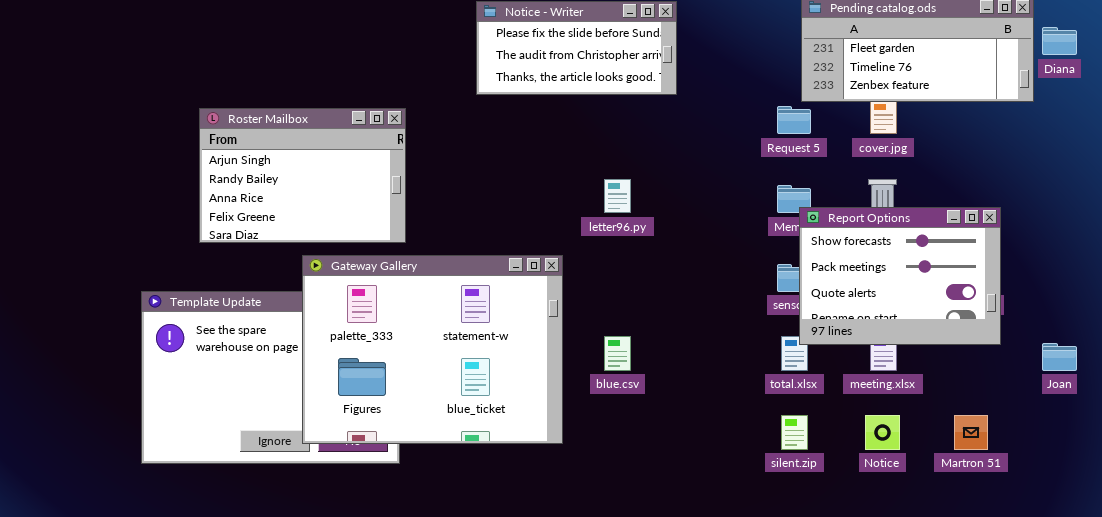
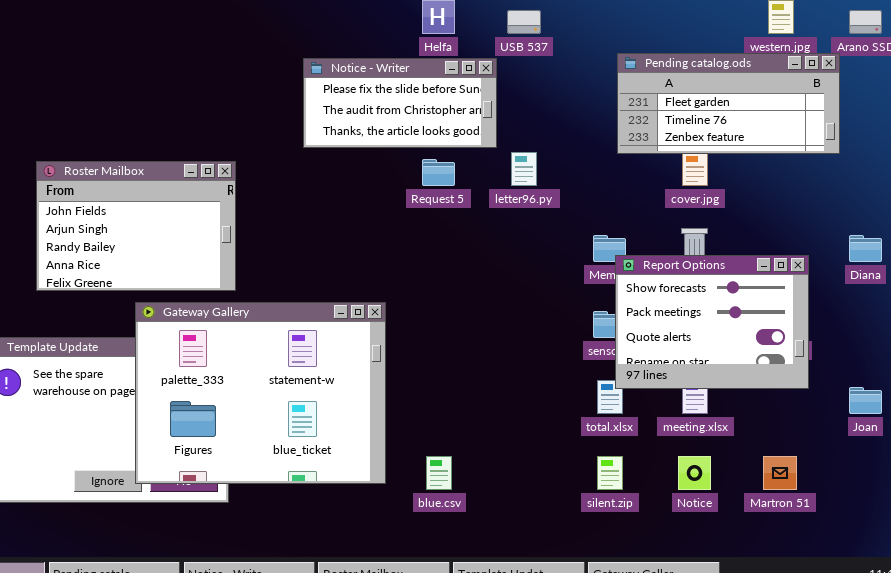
Diana: [1042,27,1077,55] -> [849,235,882,262], moved
Request 5: [777,106,811,134] -> [422,159,455,186], moved
Roster Mailbox: [199,108,406,243] -> [36,161,236,291], scrolled up 1 row
letter96.py: [604,179,631,213] -> [511,152,537,186], moved
blue.csv: [604,336,631,371] -> [426,456,452,490], moved

